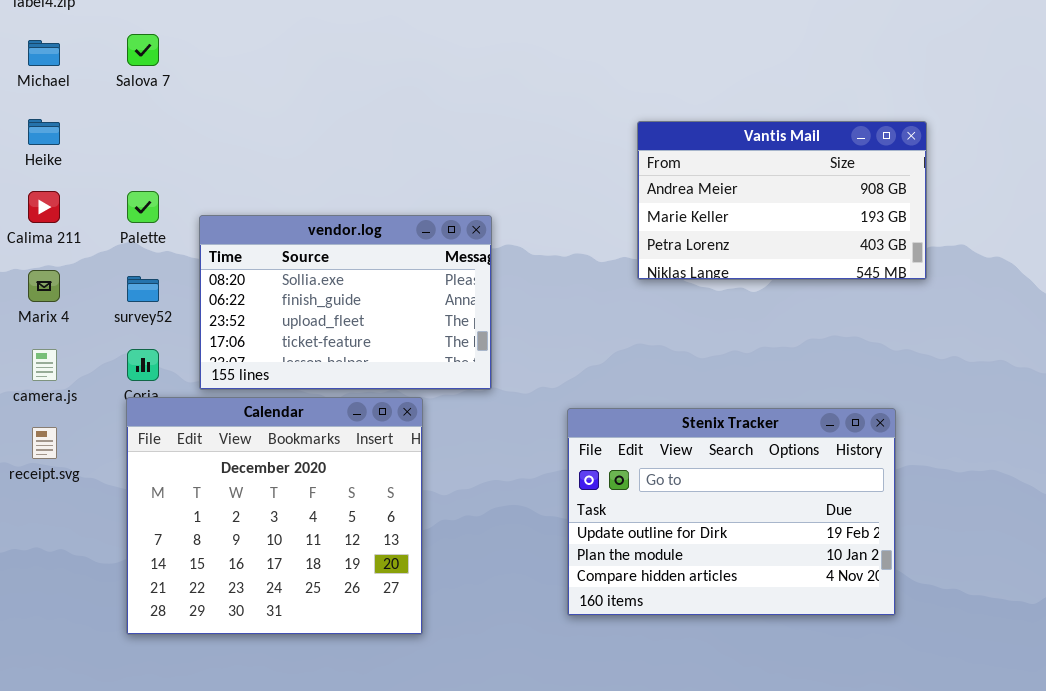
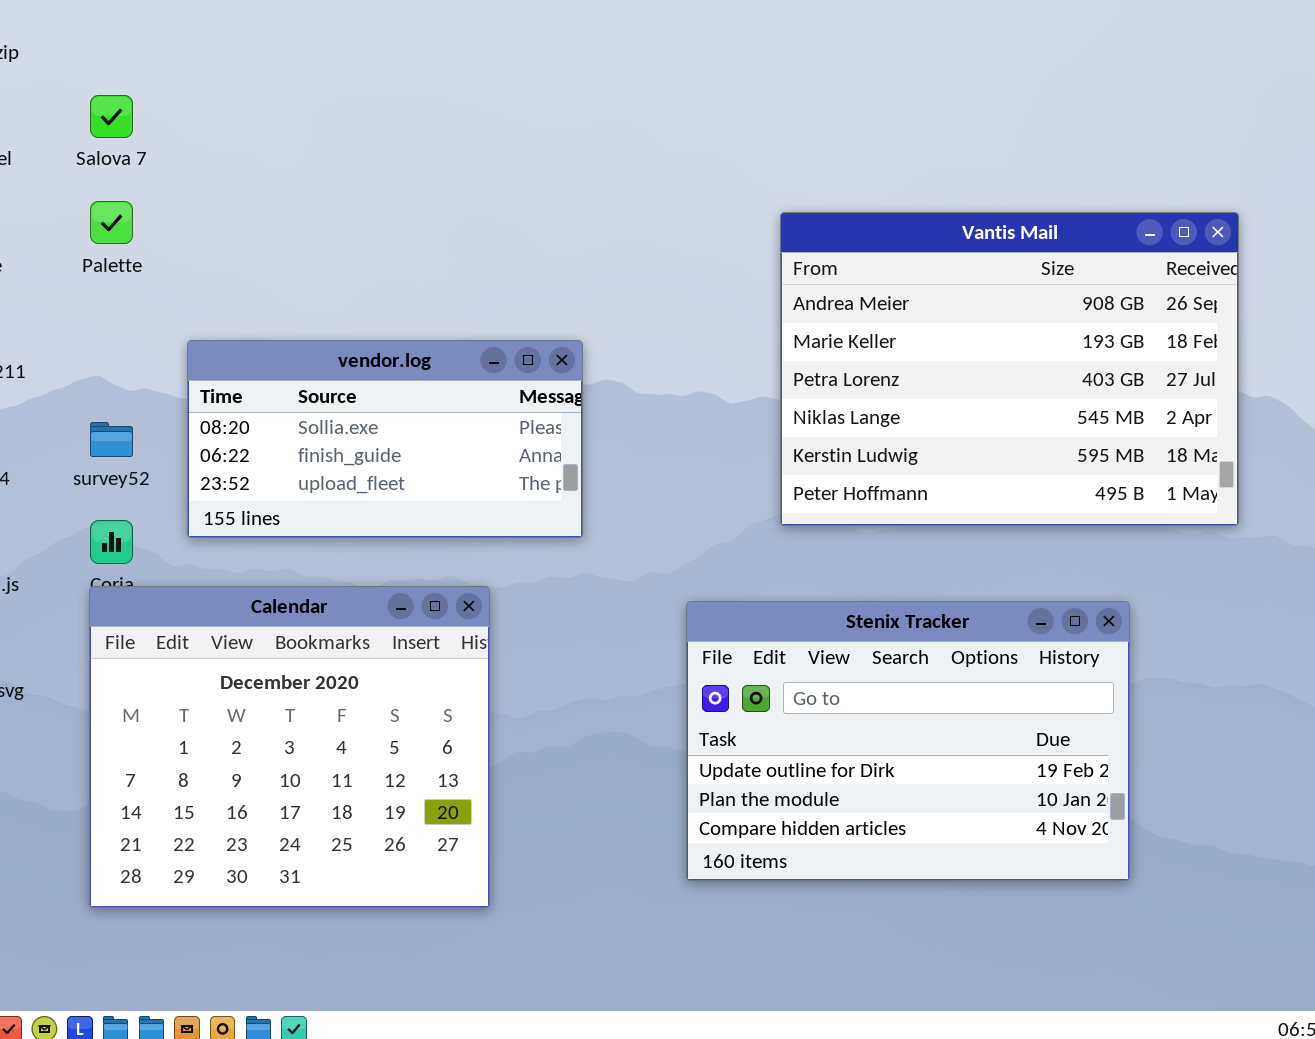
Vantis Mail: [637,121,927,280] -> [780,212,1239,526], resized
Palette: [127,191,159,223] -> [90,201,133,244], moved
vendor.log: [199,215,492,390] -> [187,340,583,538], resized

